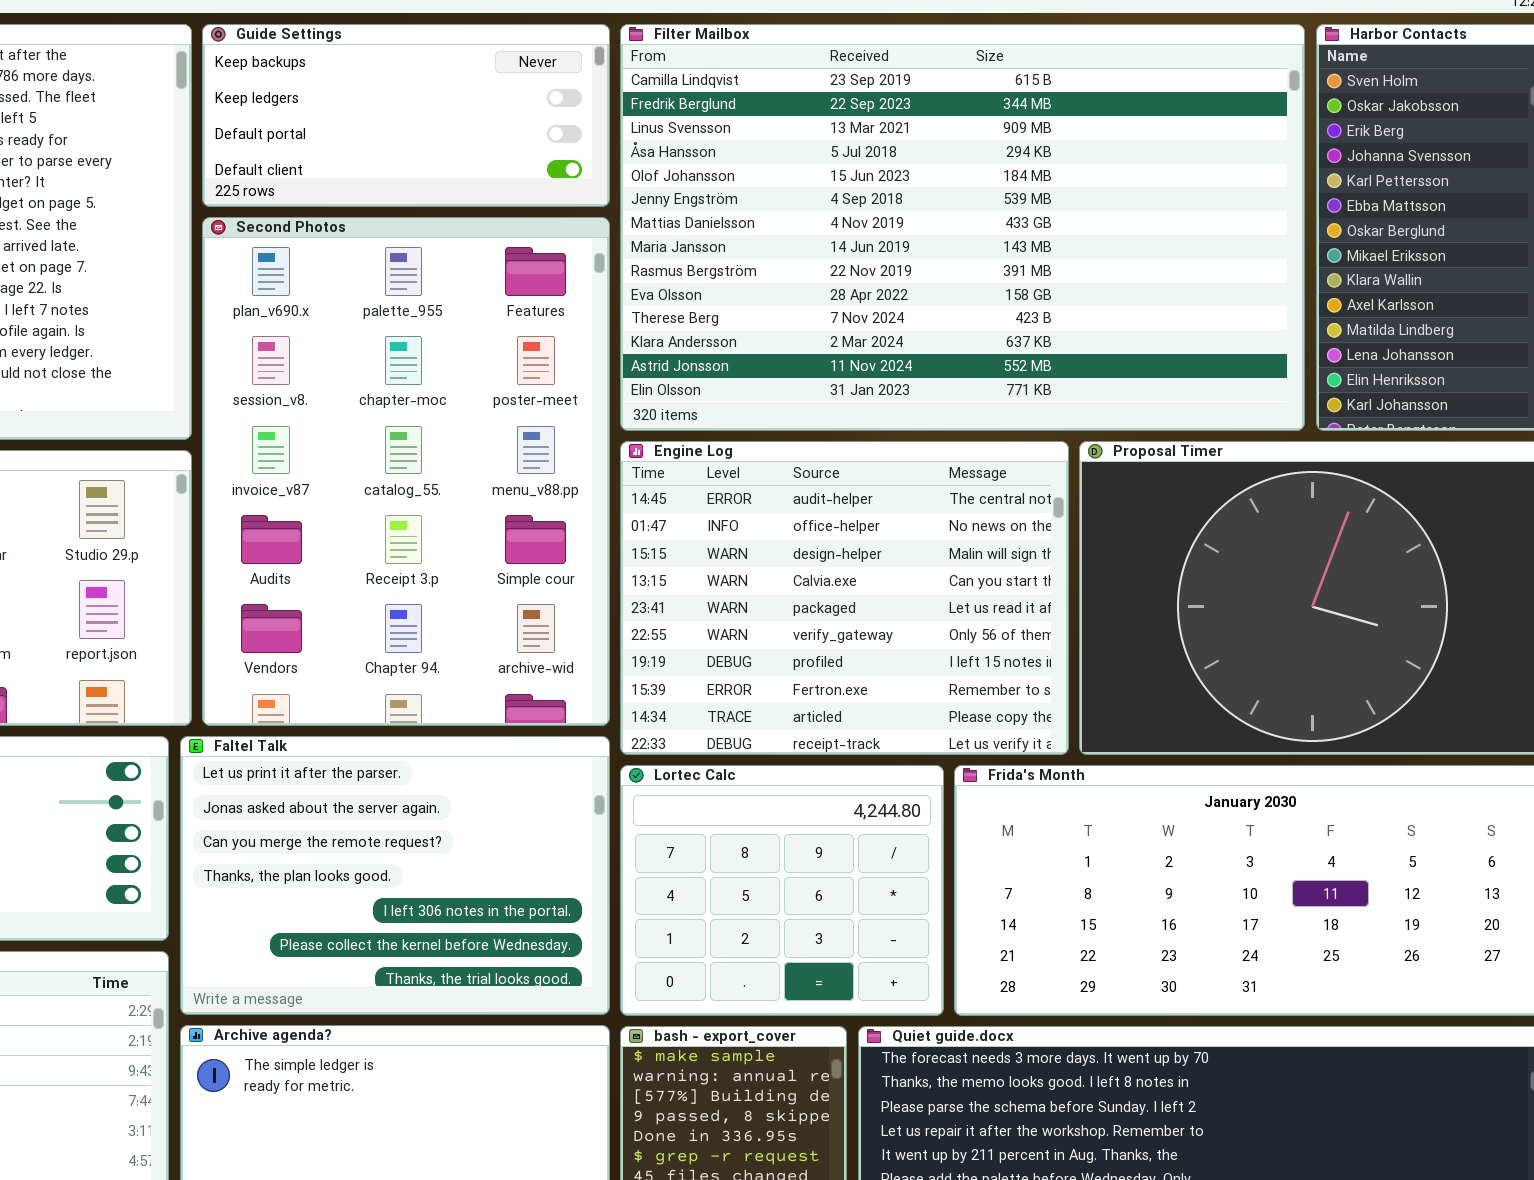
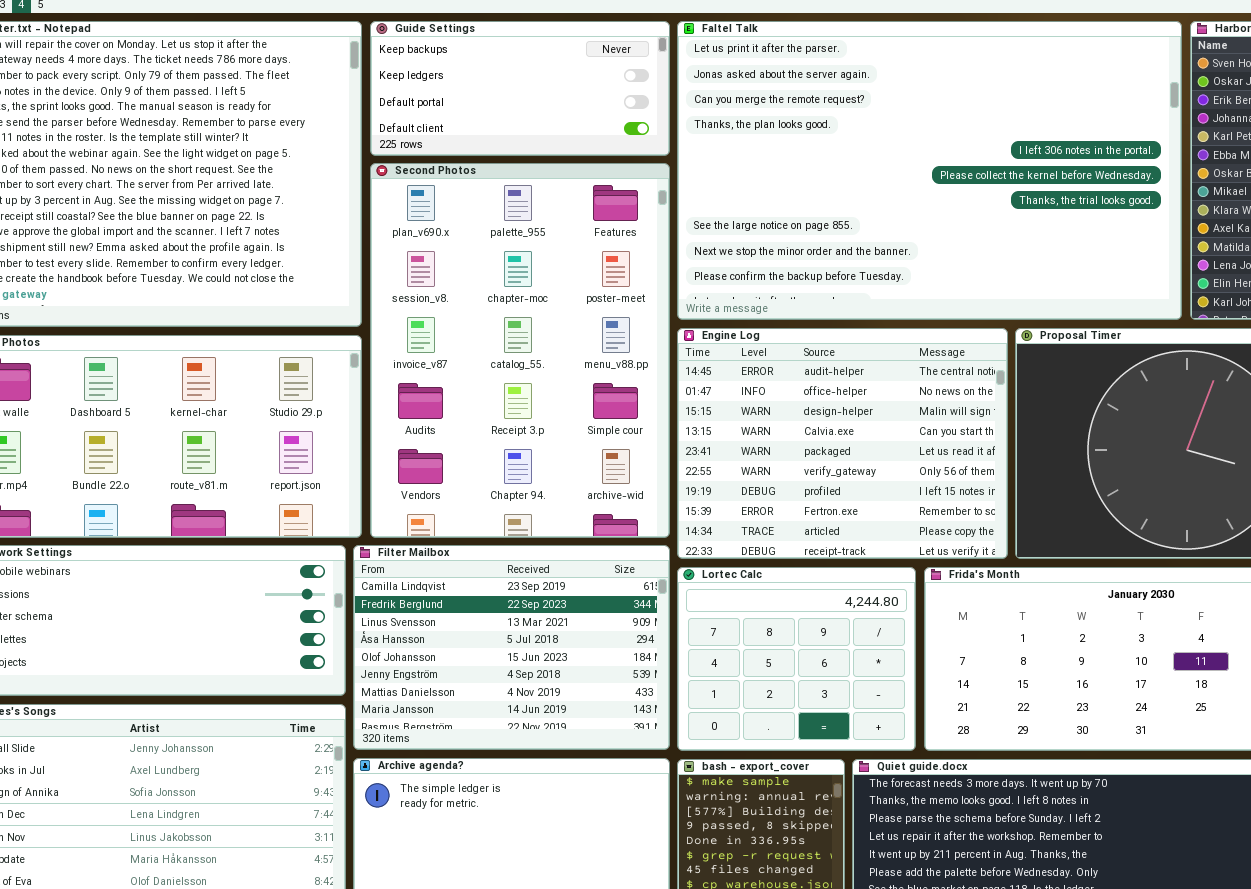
Filter Mailbox: [620,24,1305,431] -> [353,545,670,750], moved, resized
Faltel Talk: [180,736,610,1015] -> [677,21,1182,320], moved, resized

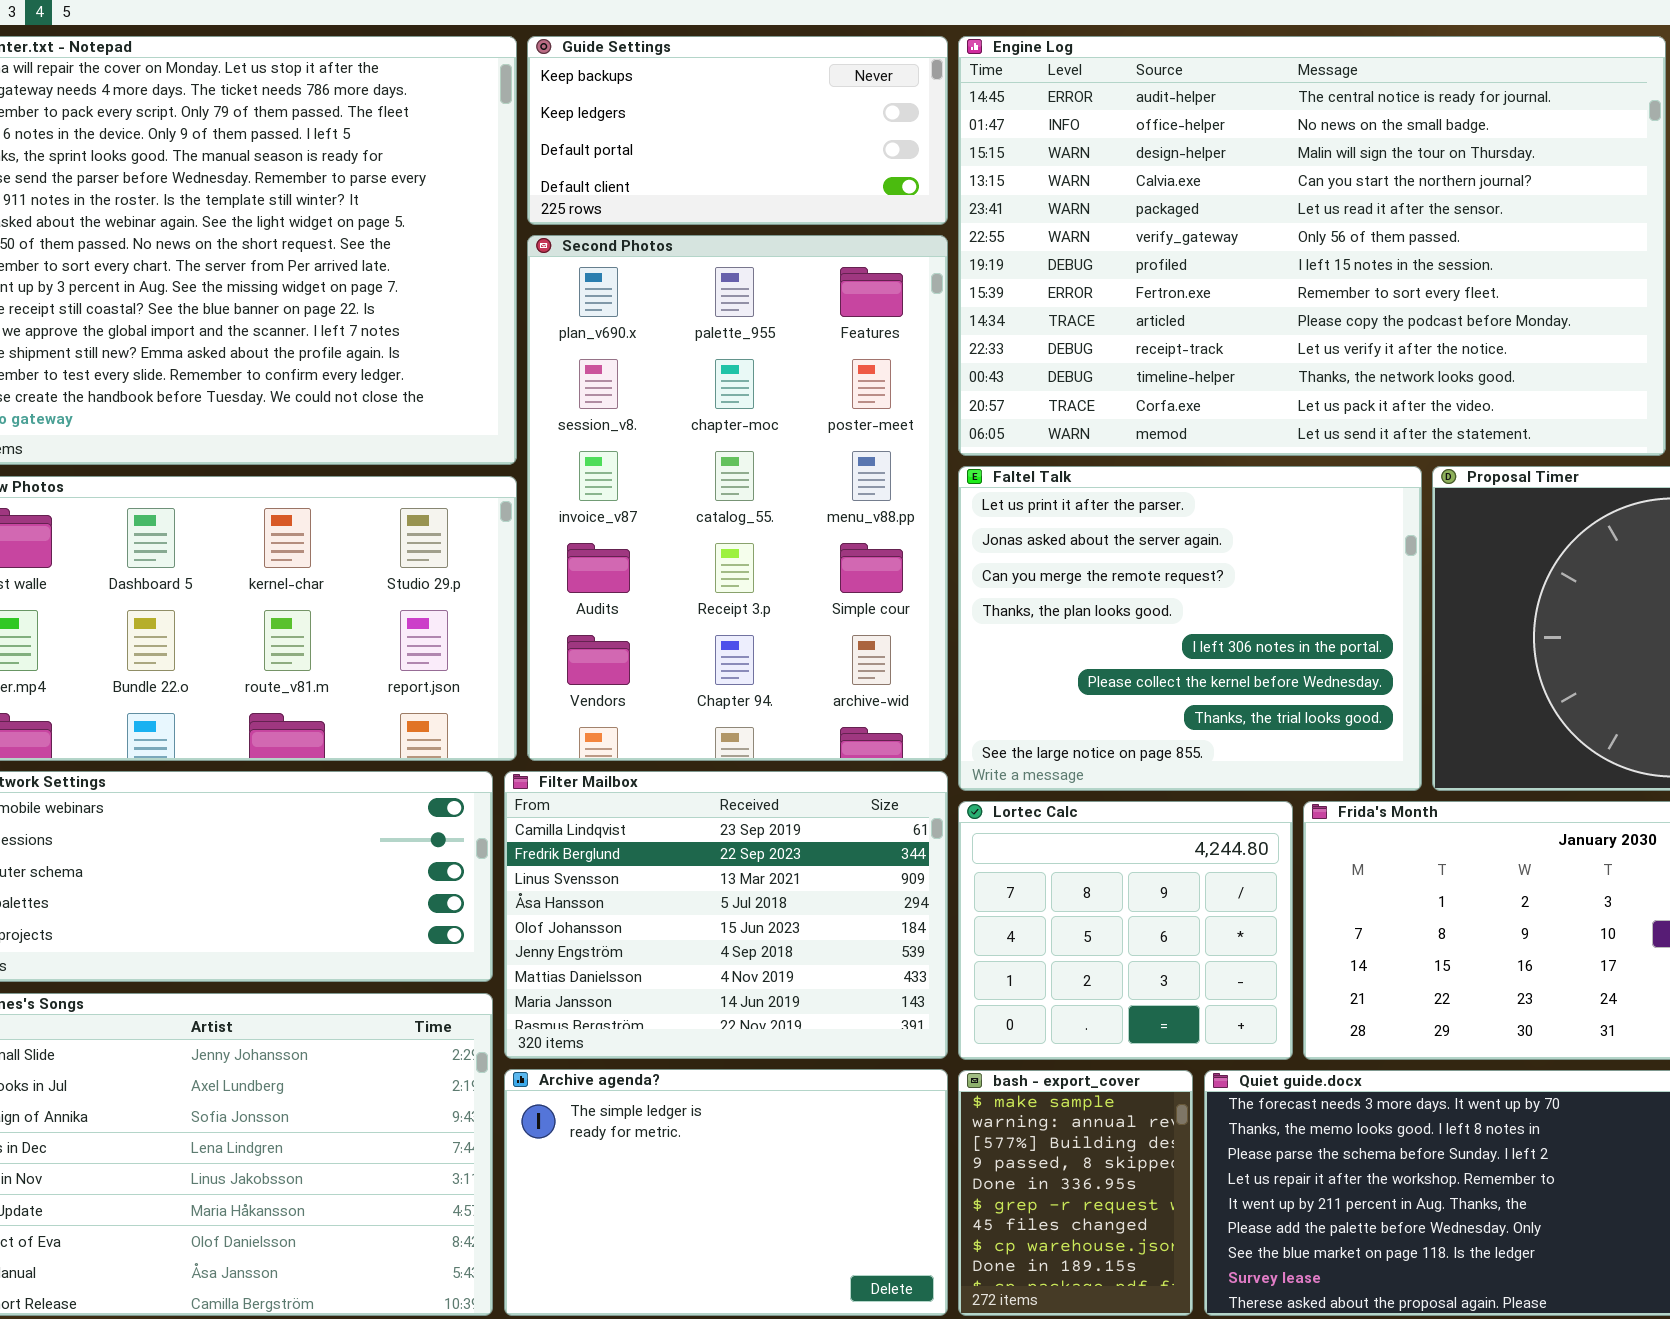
Faltel Talk: [677,21,1182,320] -> [958,466,1422,791], moved, resized
Engine Log: [677,328,1008,559] -> [958,36,1666,456], moved, resized

